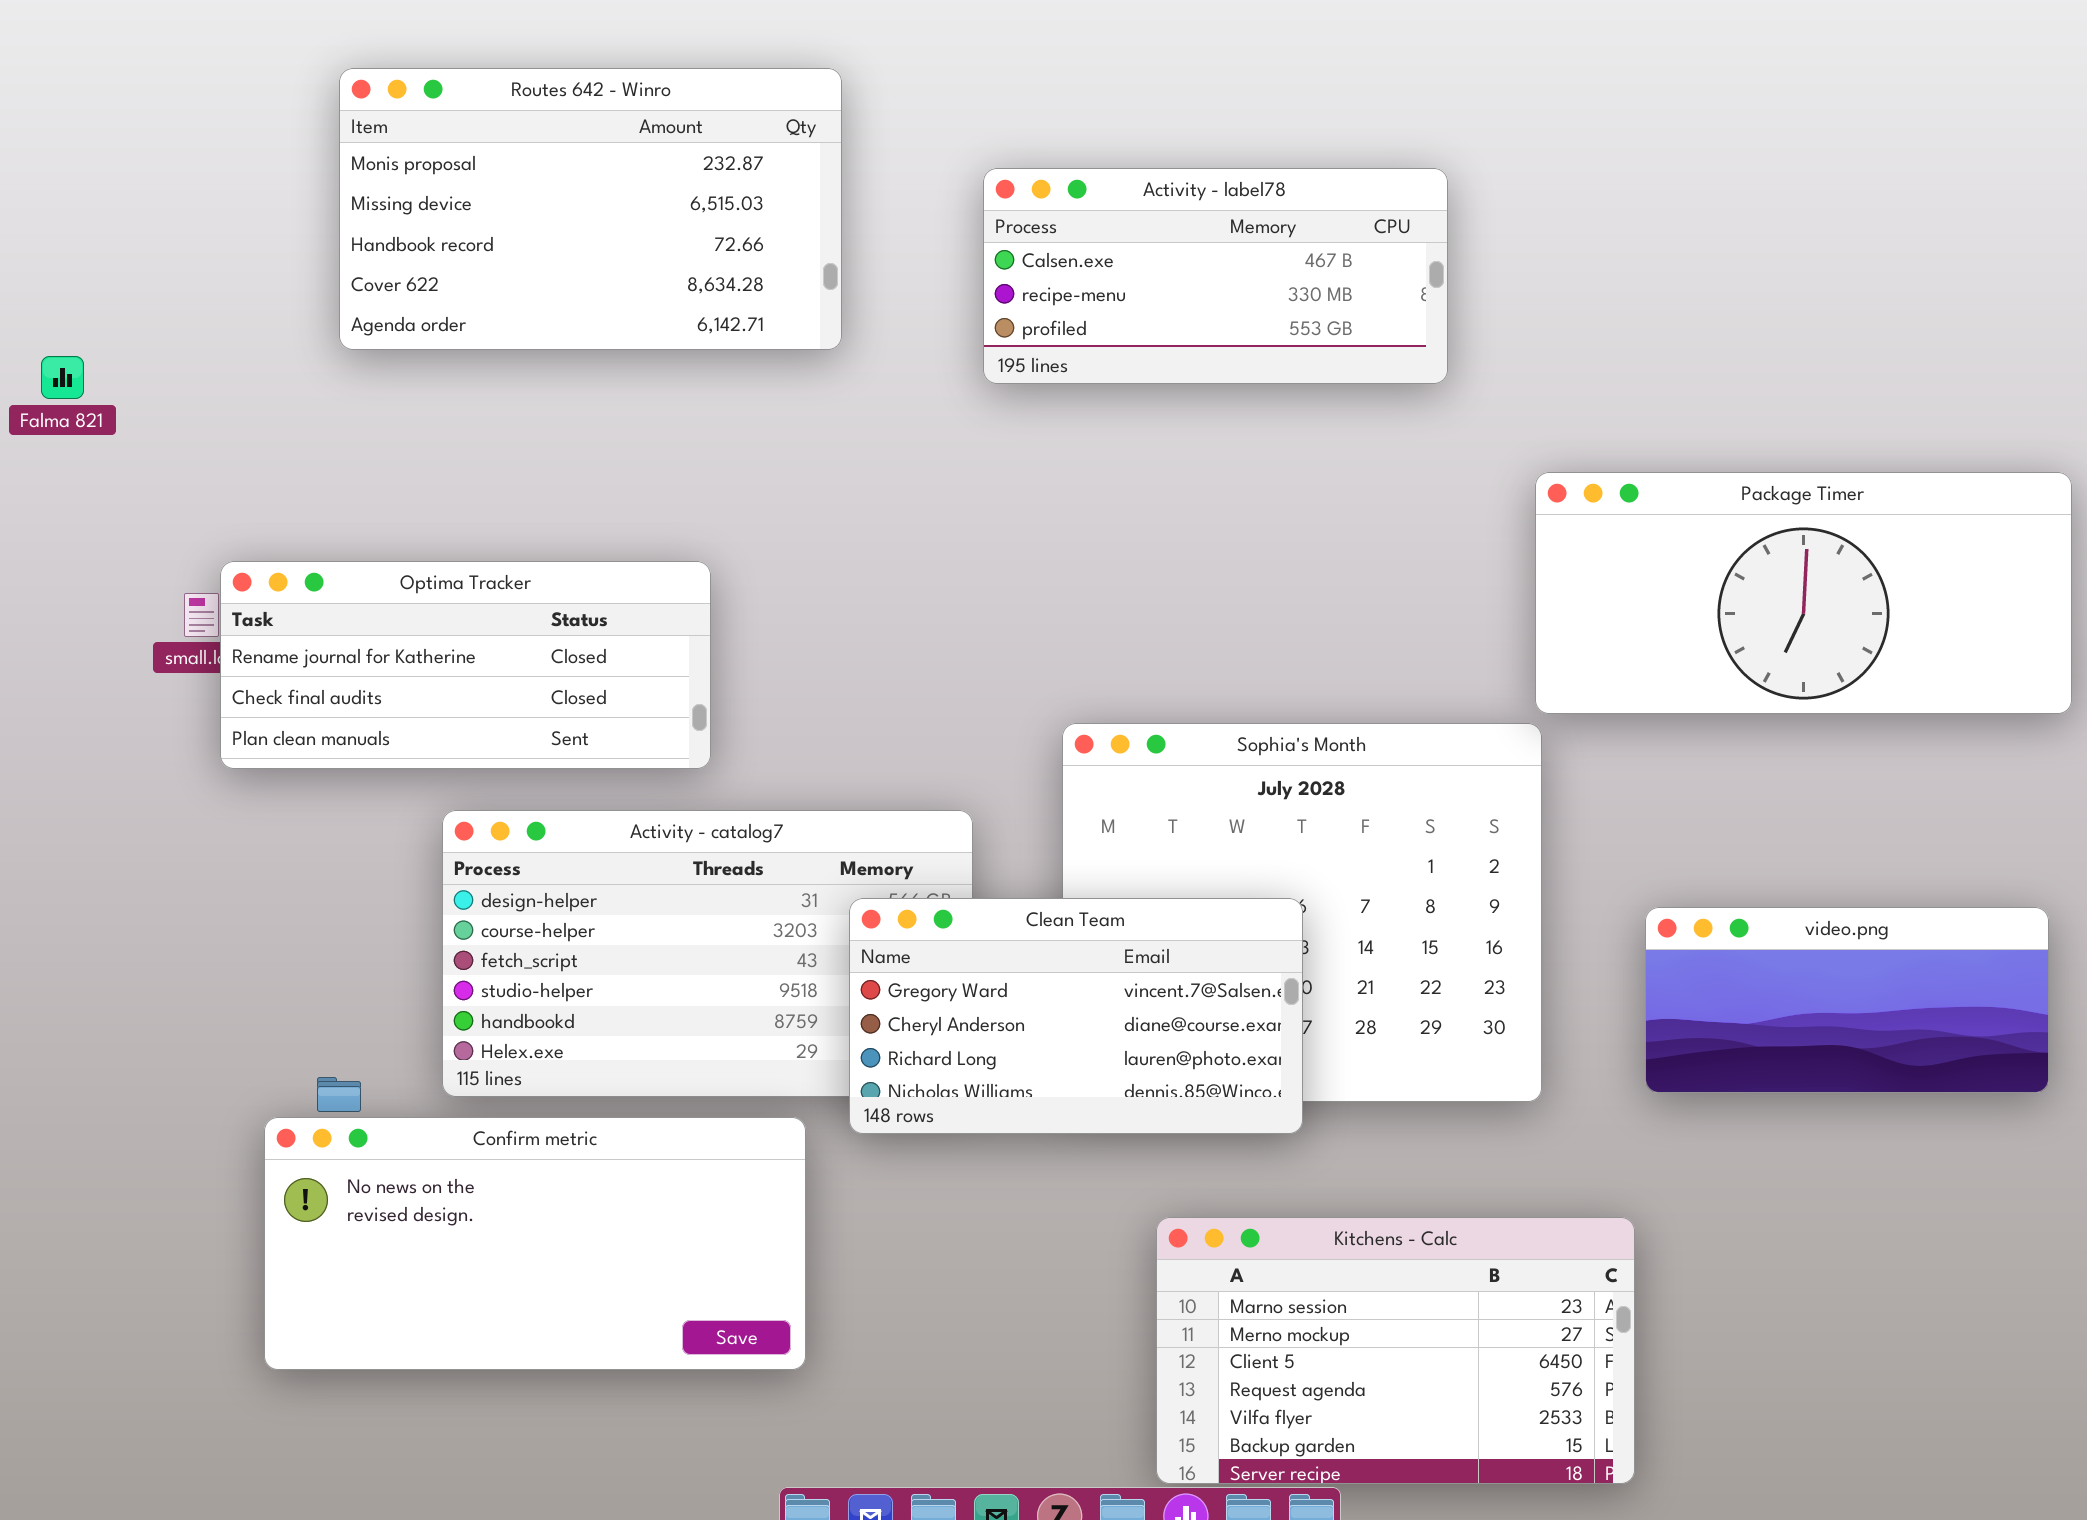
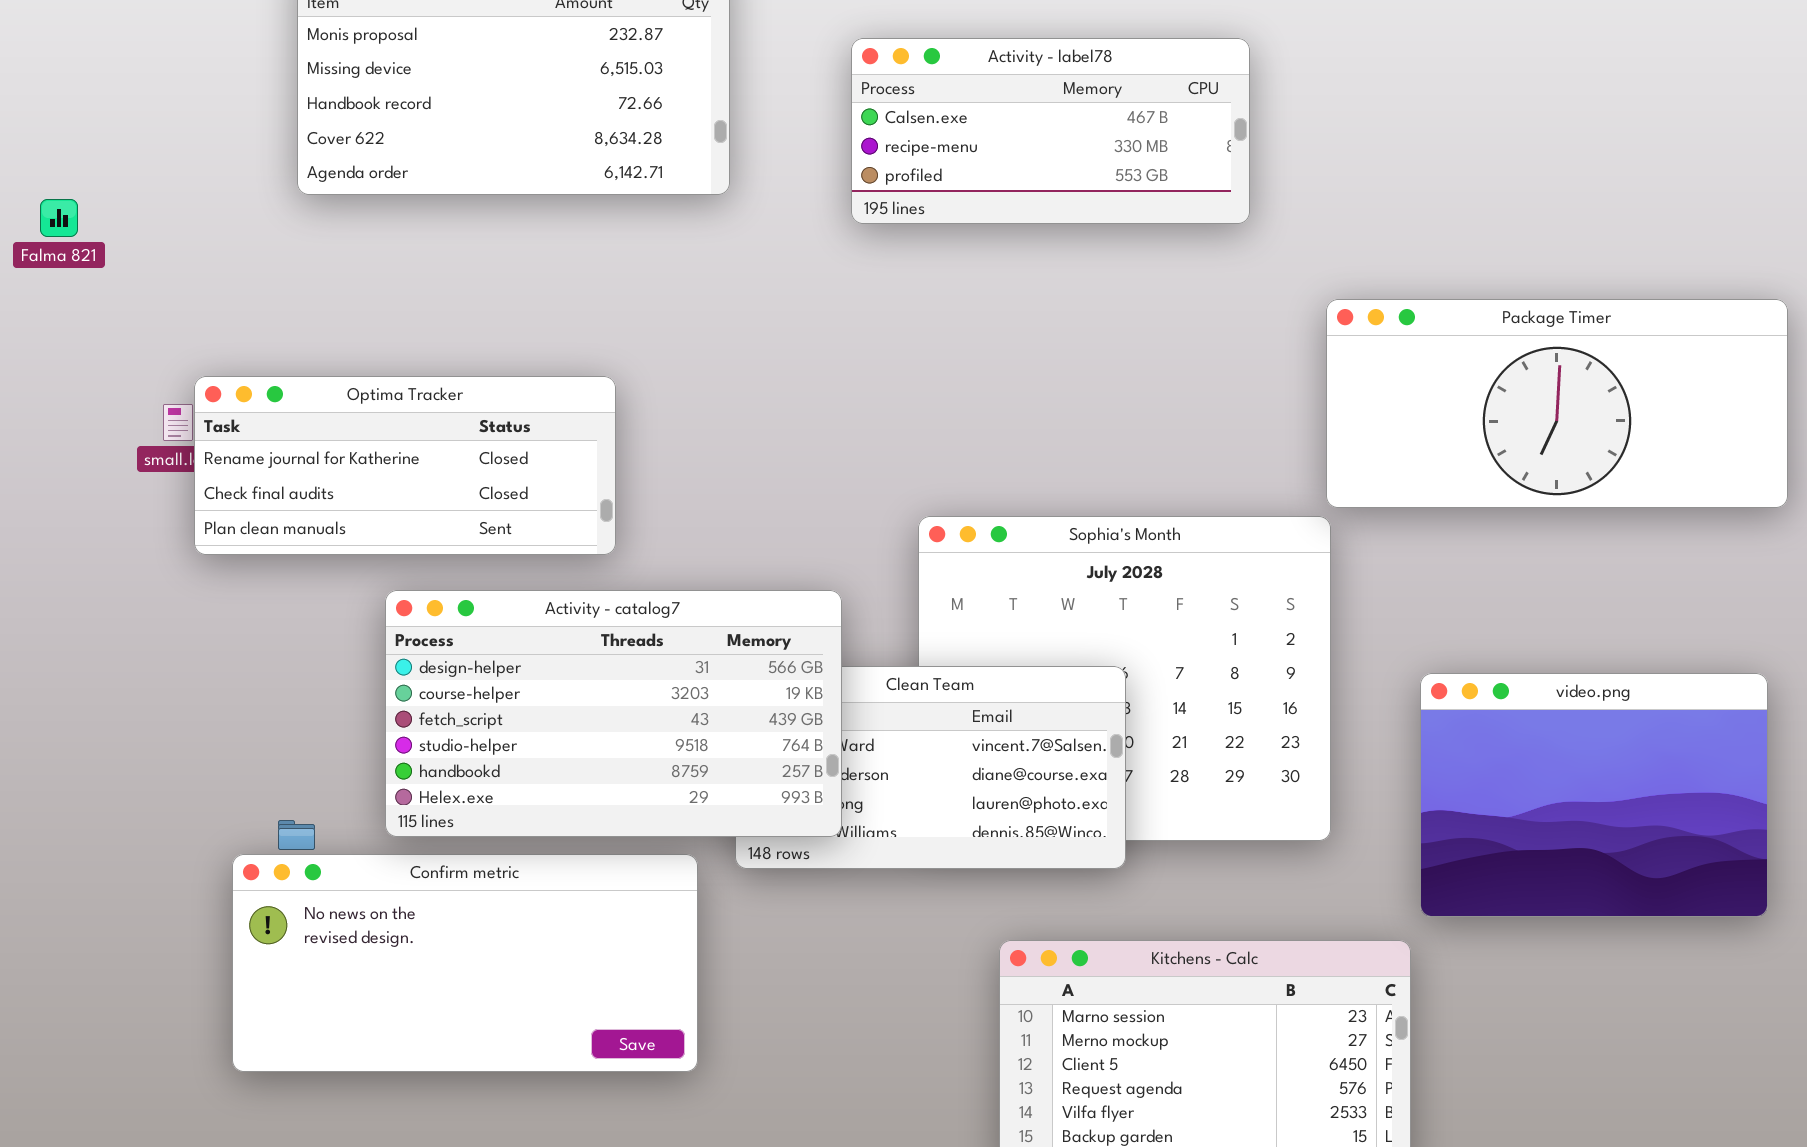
Activity - catalog7: [442,810,973,1097] -> [385,590,842,837], raised
video.png: [1645,907,2049,1093] -> [1420,673,1768,917], resized

